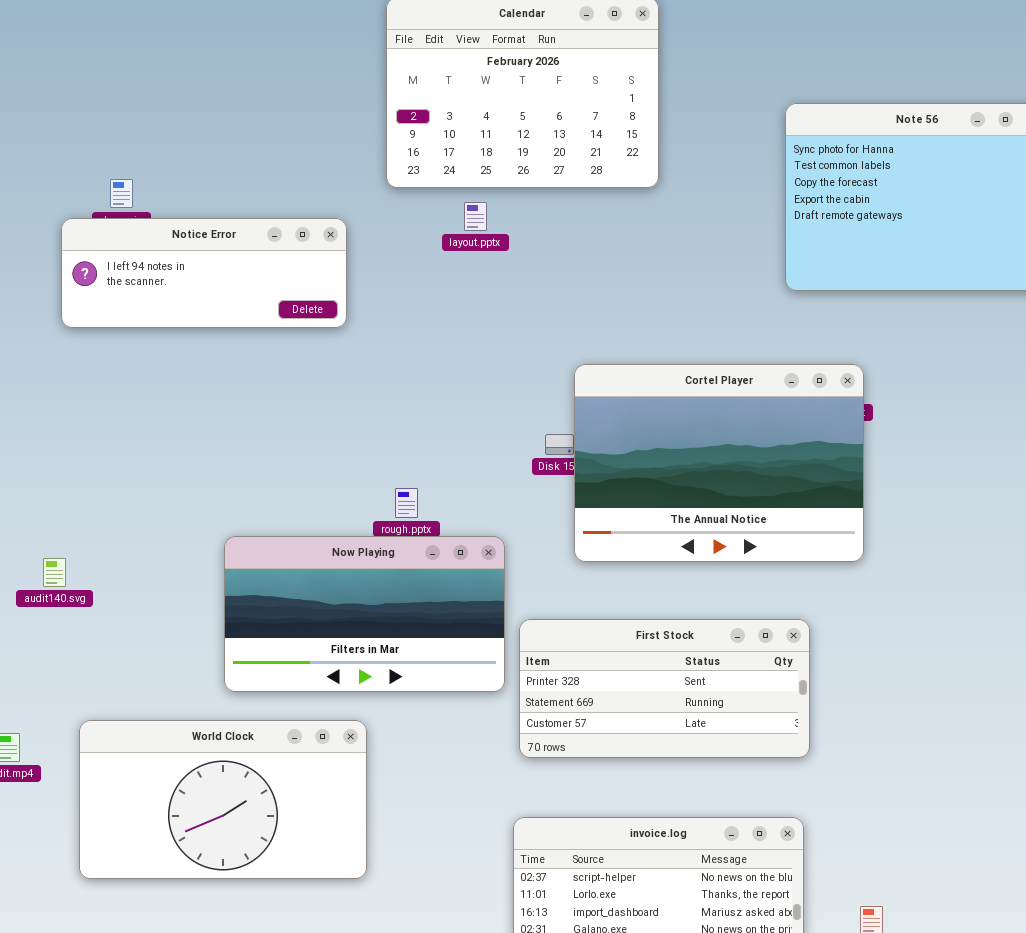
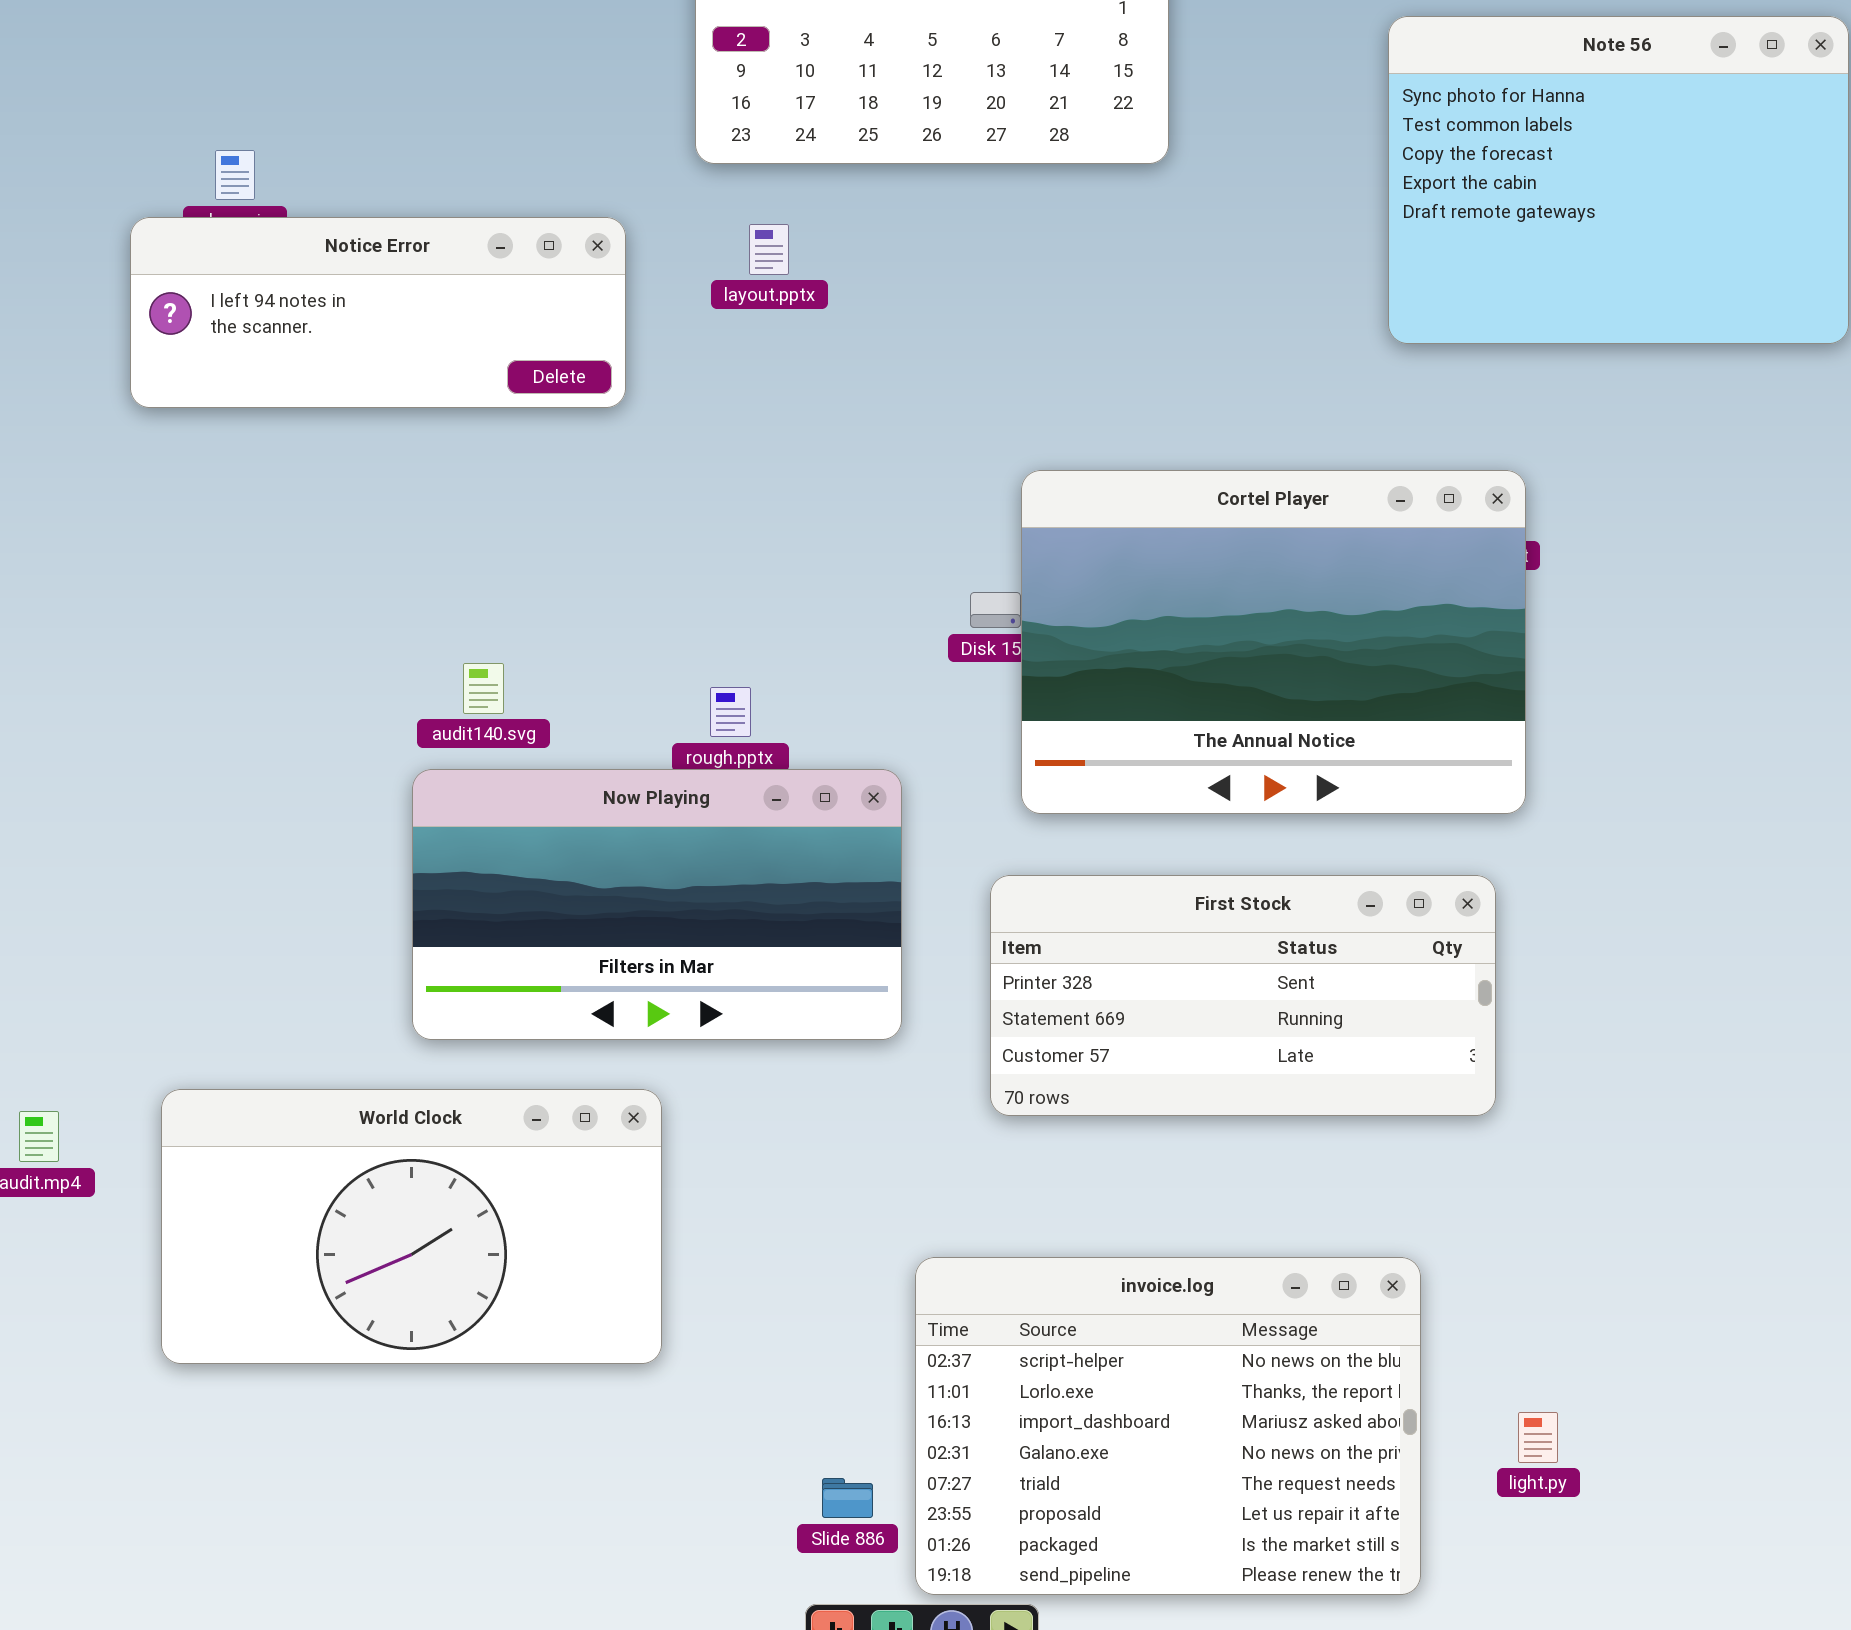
layout.pptx: [464,202,487,231] -> [749,224,789,275], moved
audit140.svg: [43,558,66,587] -> [463,663,504,714], moved
First Stock: [519,619,810,758] -> [990,875,1496,1116], moved

